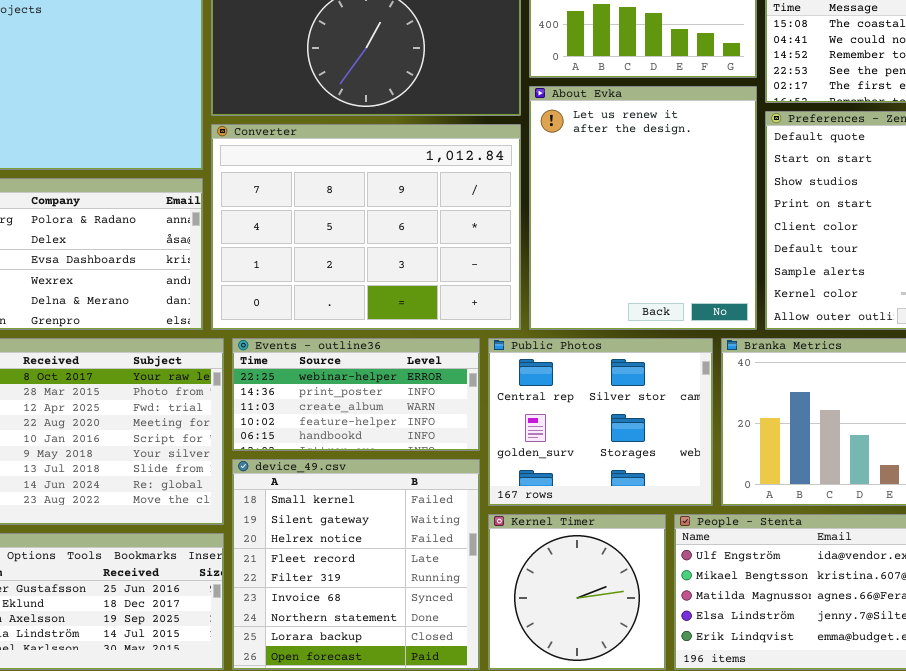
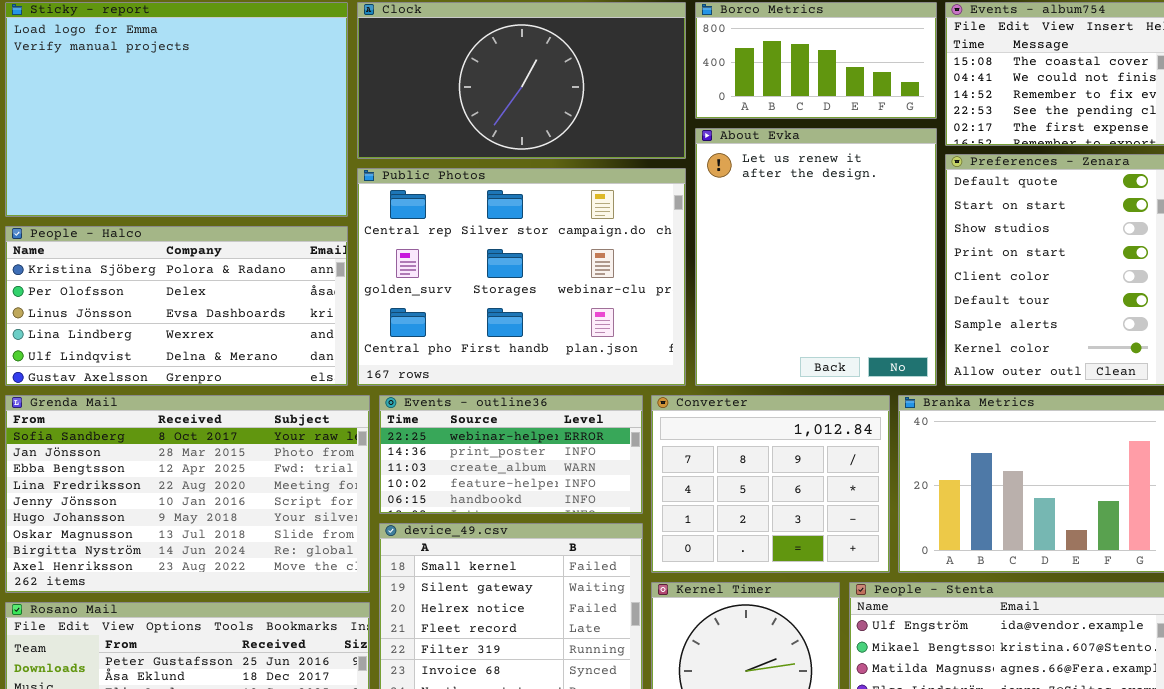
Converter: [211,124,521,330] -> [651,395,890,573], moved, resized
Public Photos: [488,338,713,506] -> [357,168,686,386], moved, resized

